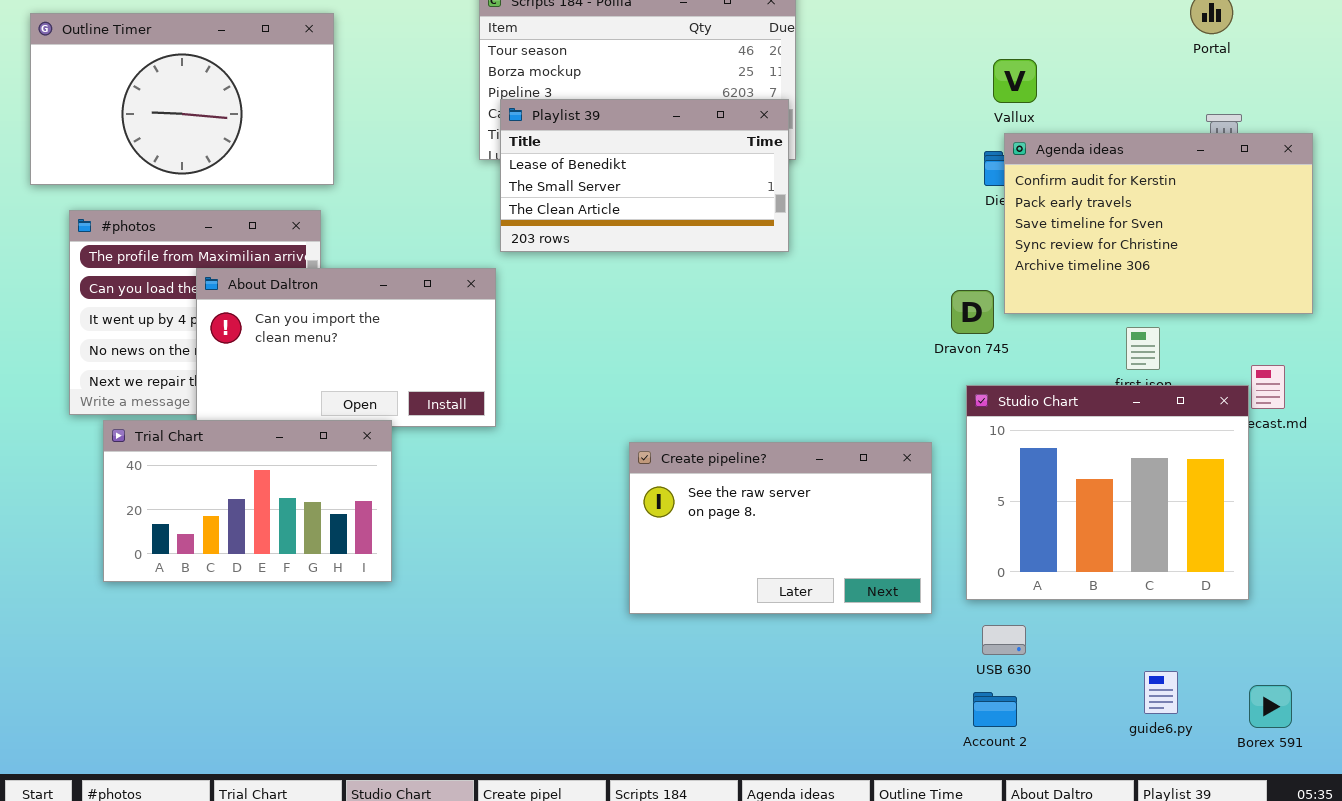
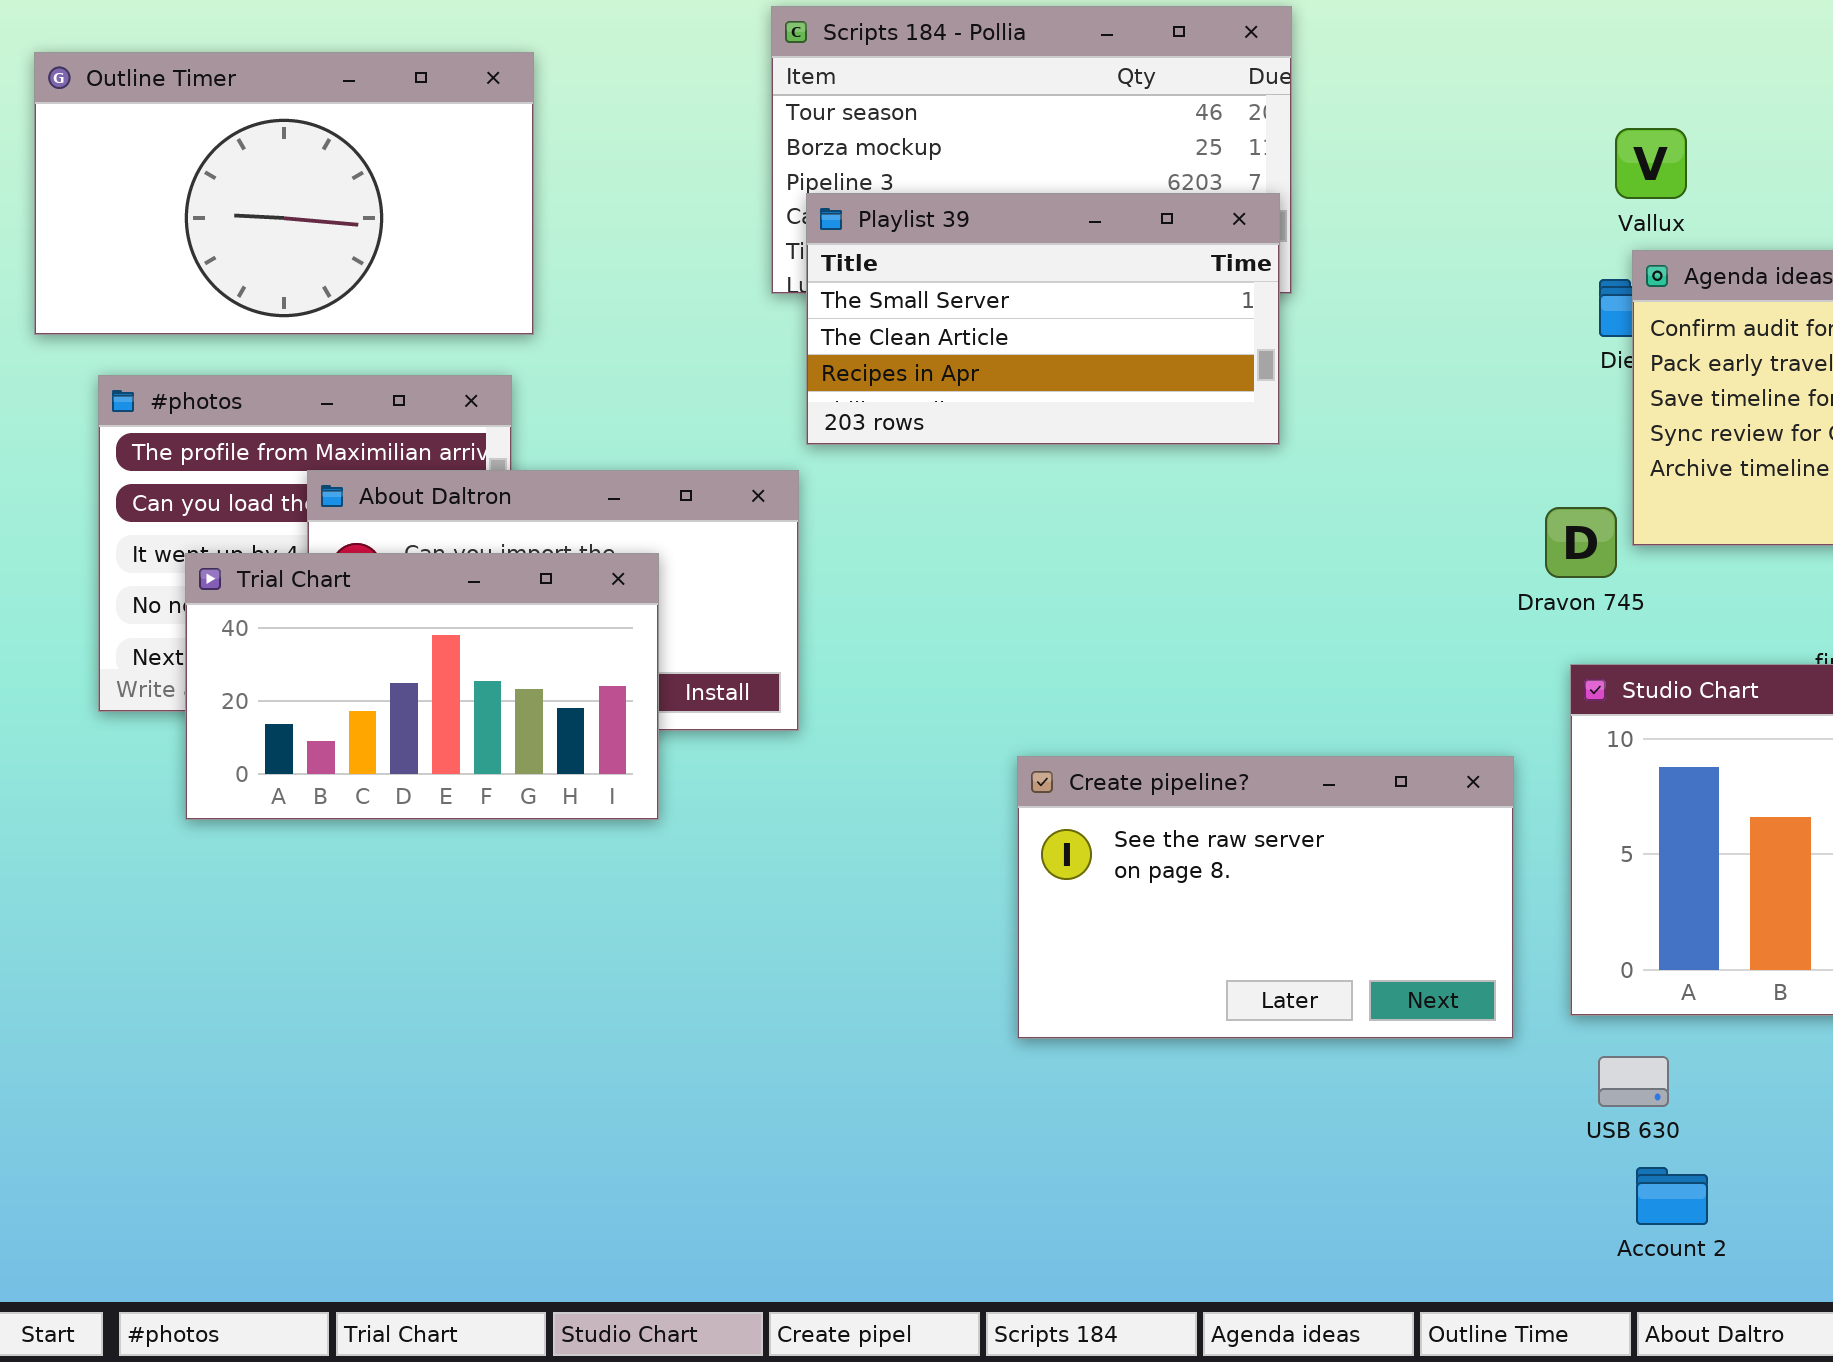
Playlist 39: [500,99,789,252] -> [806,193,1280,445], scrolled down 1 row
Trial Chart: [103,420,392,582] -> [185,553,659,820], moved
Account 2: [973,692,1017,727] -> [1636,1167,1708,1225], moved

